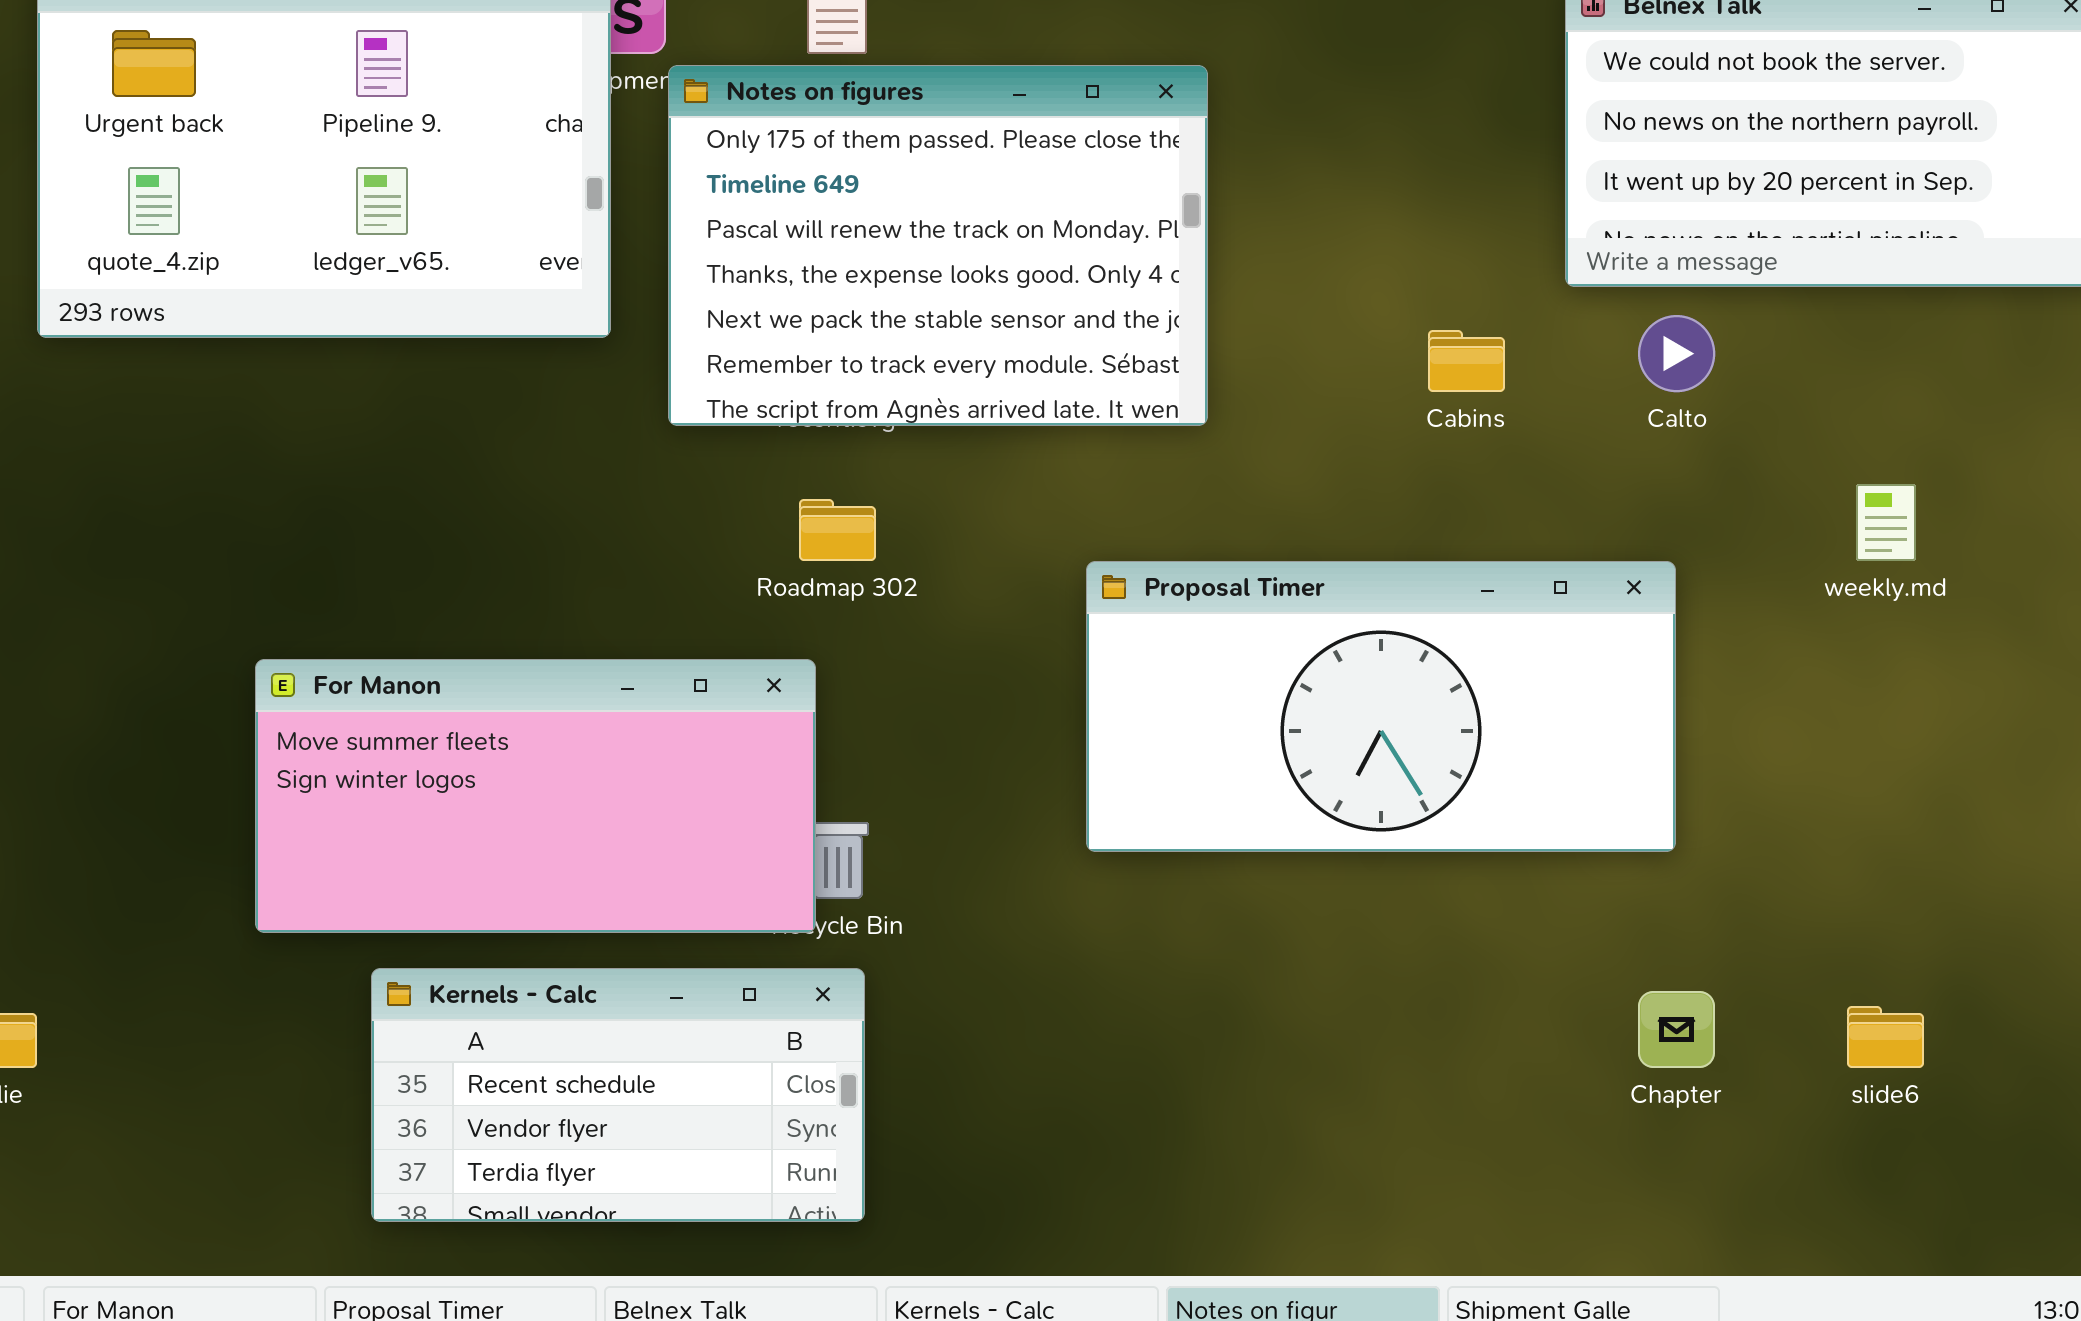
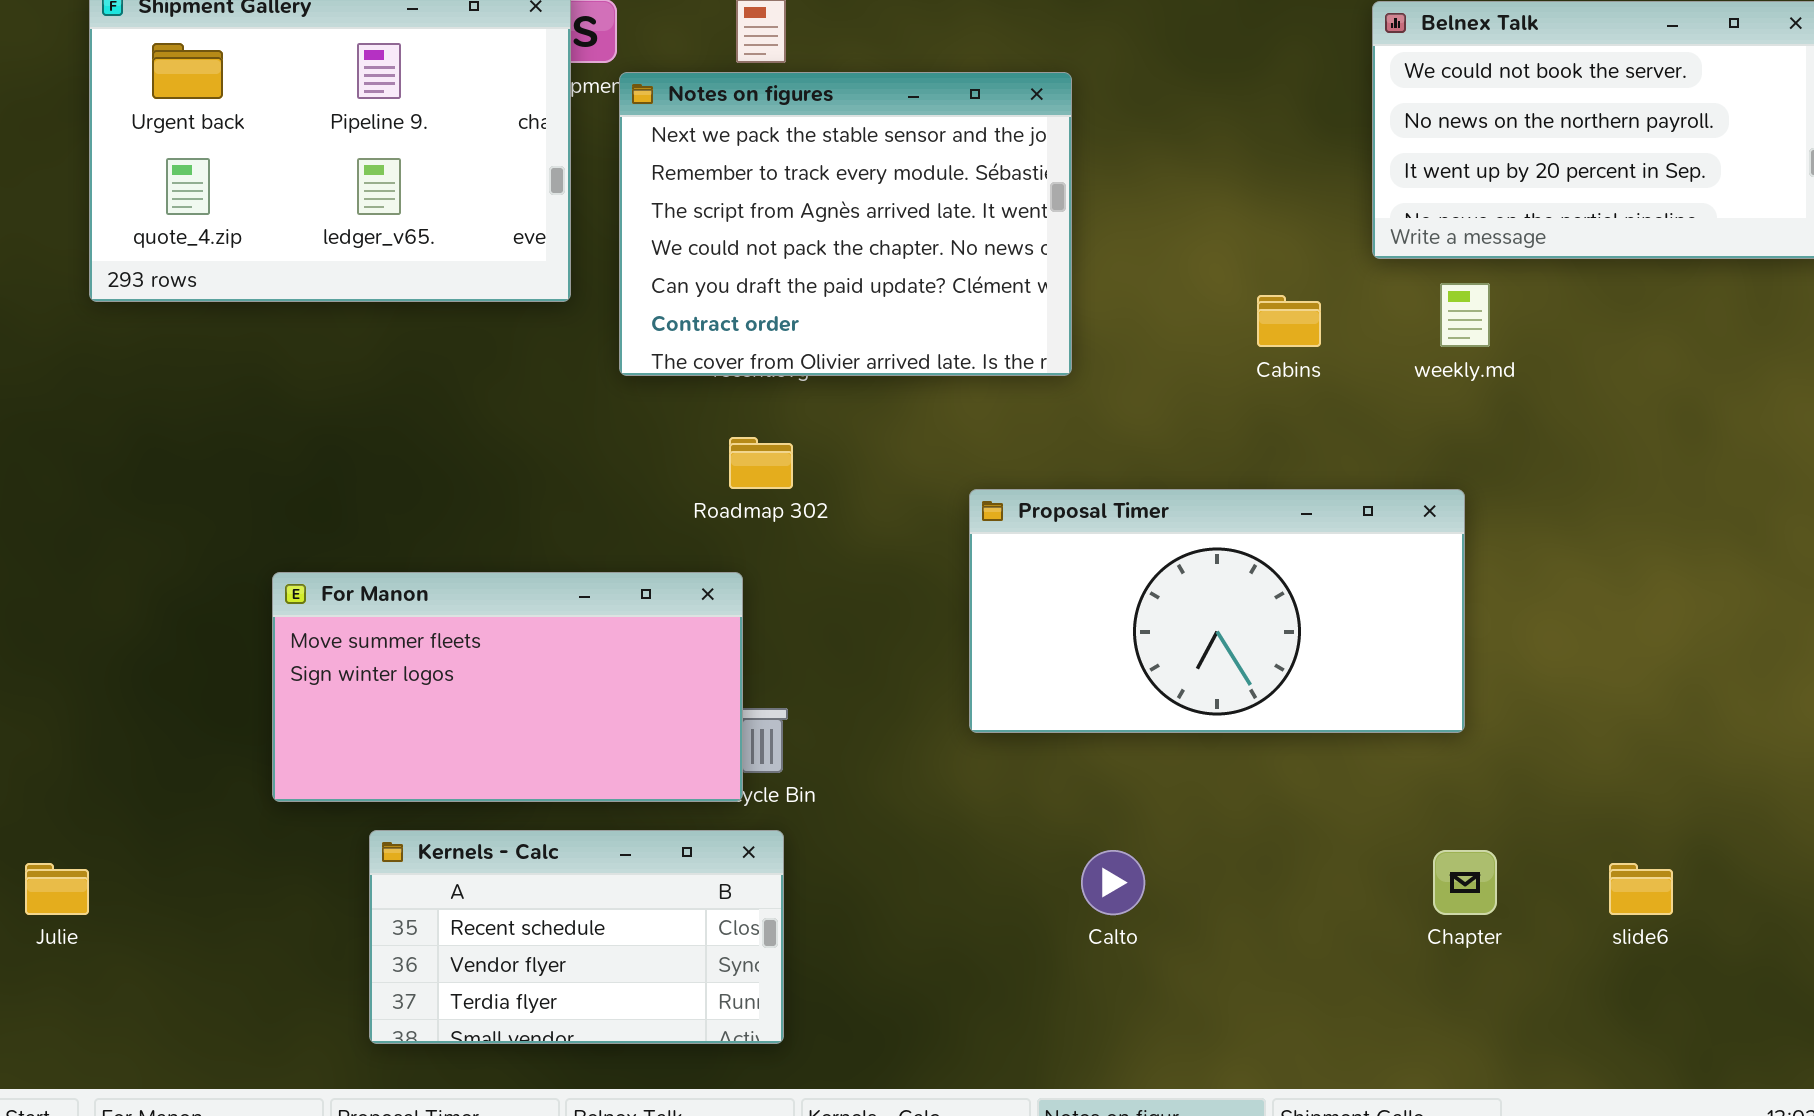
Notes on figures: [668,65,1208,426] -> [619,72,1072,376], scrolled down 4 rows
Calto: [1638,315,1715,392] -> [1081,850,1145,915], moved
weekly.md: [1856,484,1916,561] -> [1440,283,1490,347], moved

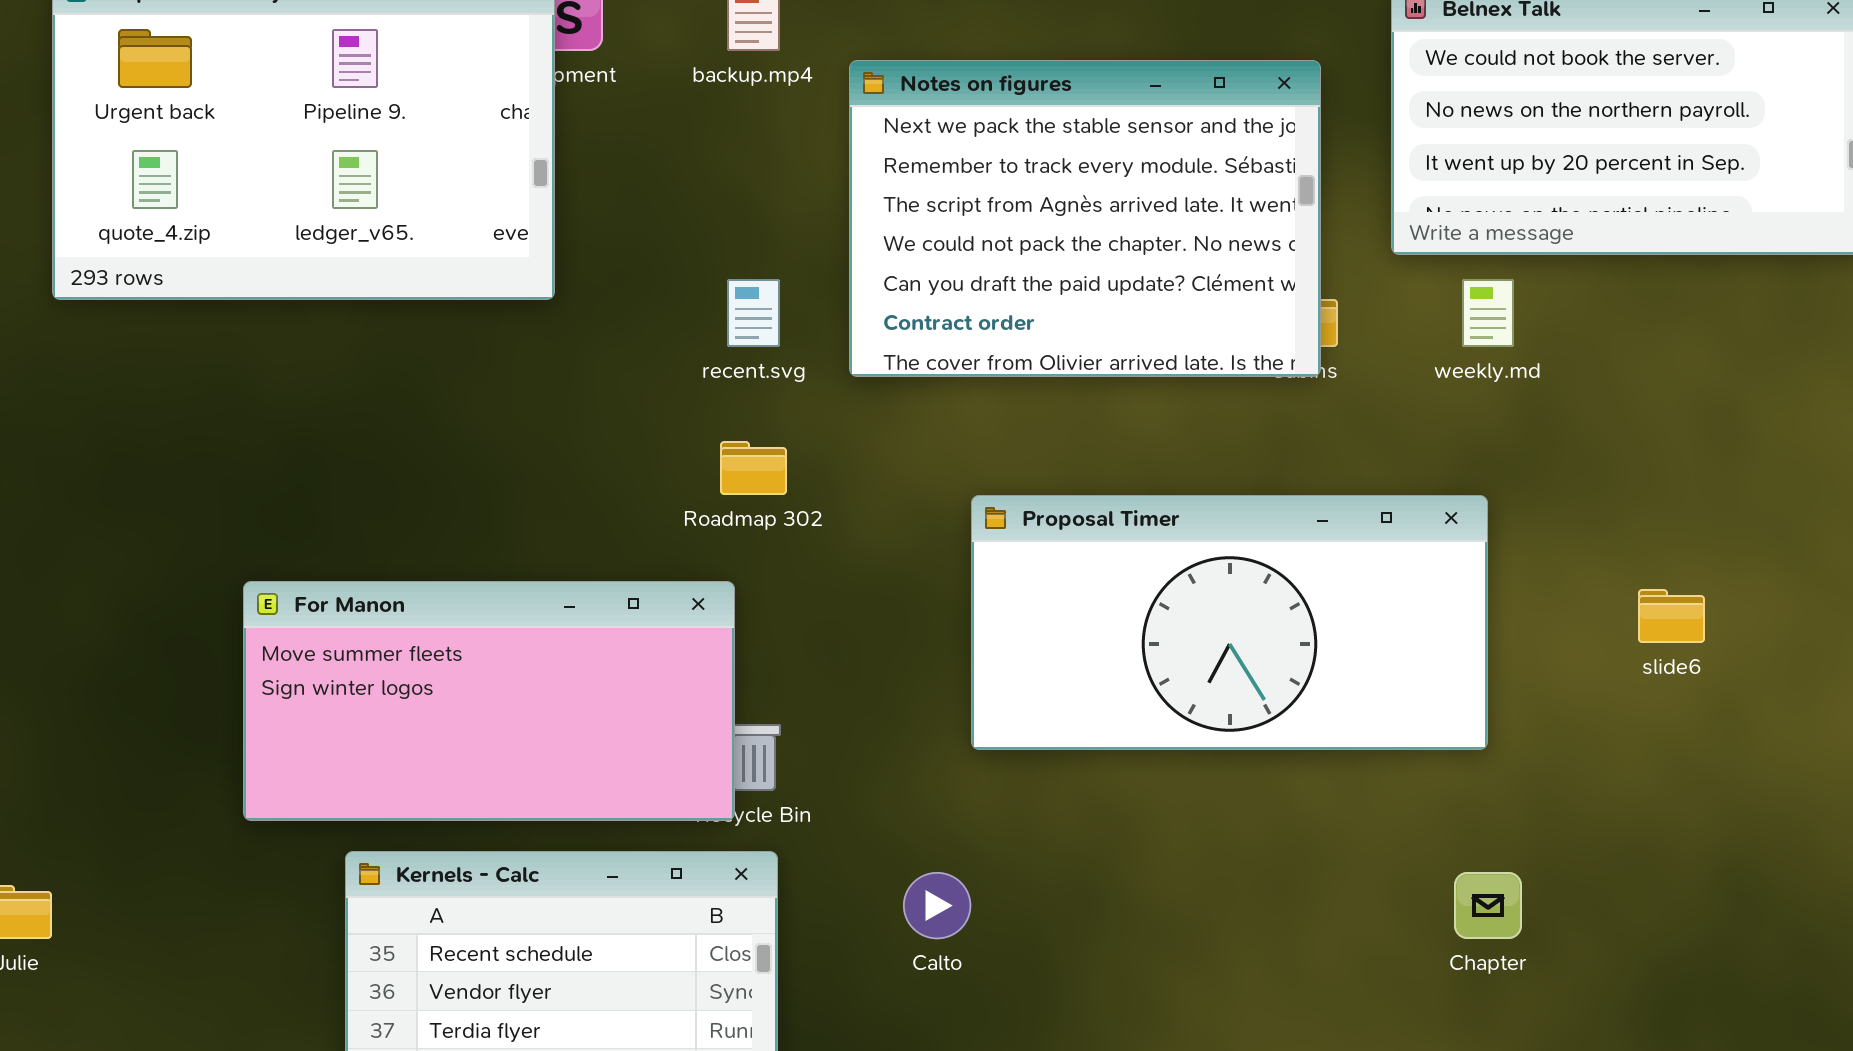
Notes on figures: [619,72,1072,376] -> [849,60,1321,377], moved
Calto: [1081,850,1145,915] -> [903,872,971,939], moved
slide6: [1609,863,1673,915] -> [1638,589,1705,643], moved

